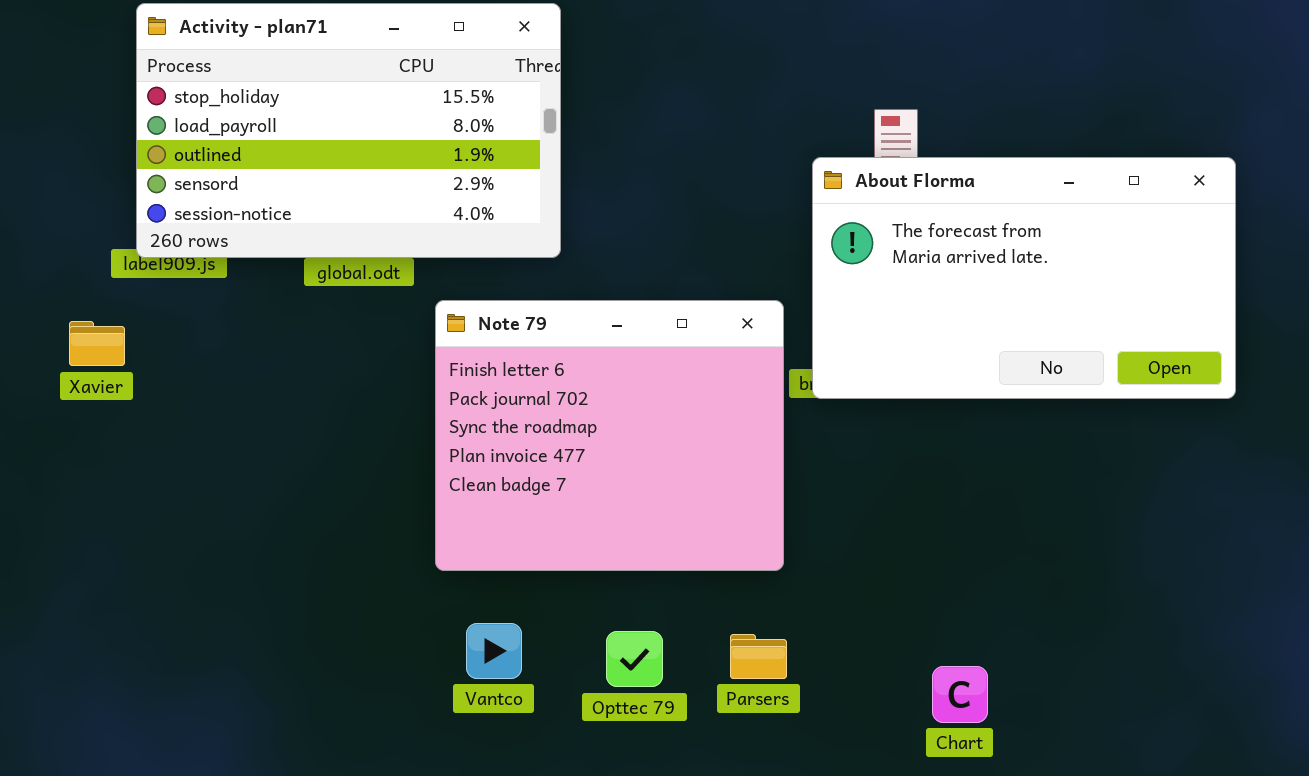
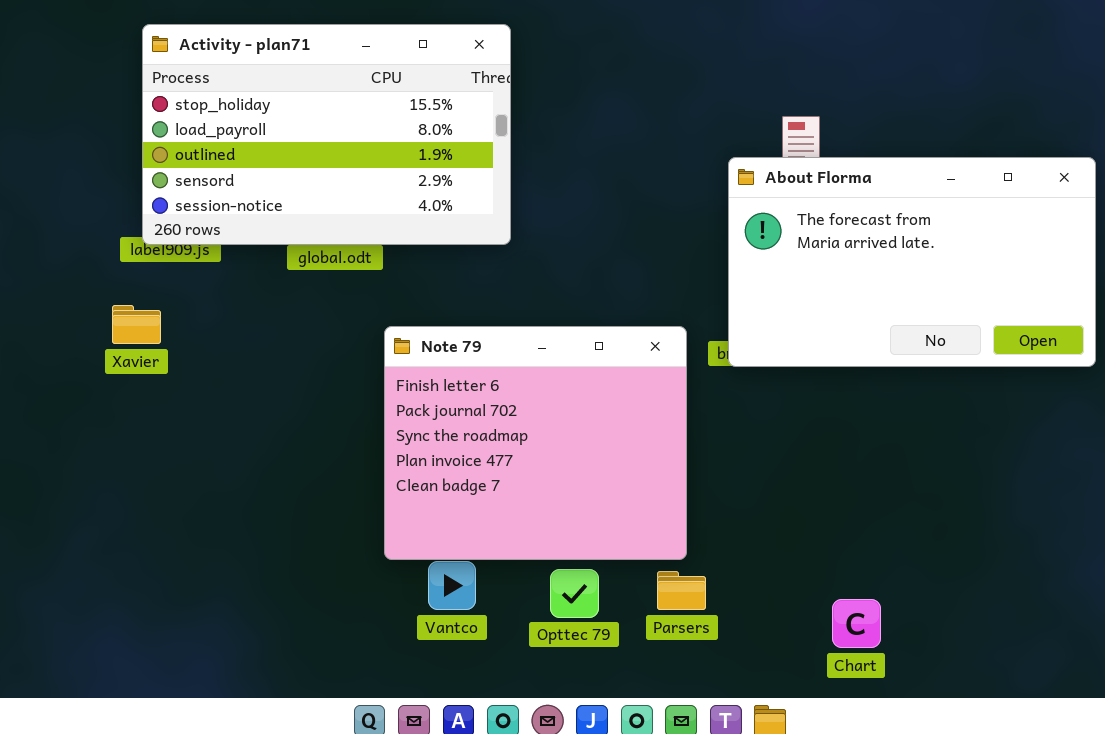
Note 79: [435,300,784,571] -> [384,326,687,560], moved
Xavier: [69,321,125,366] -> [112,305,161,344], moved

